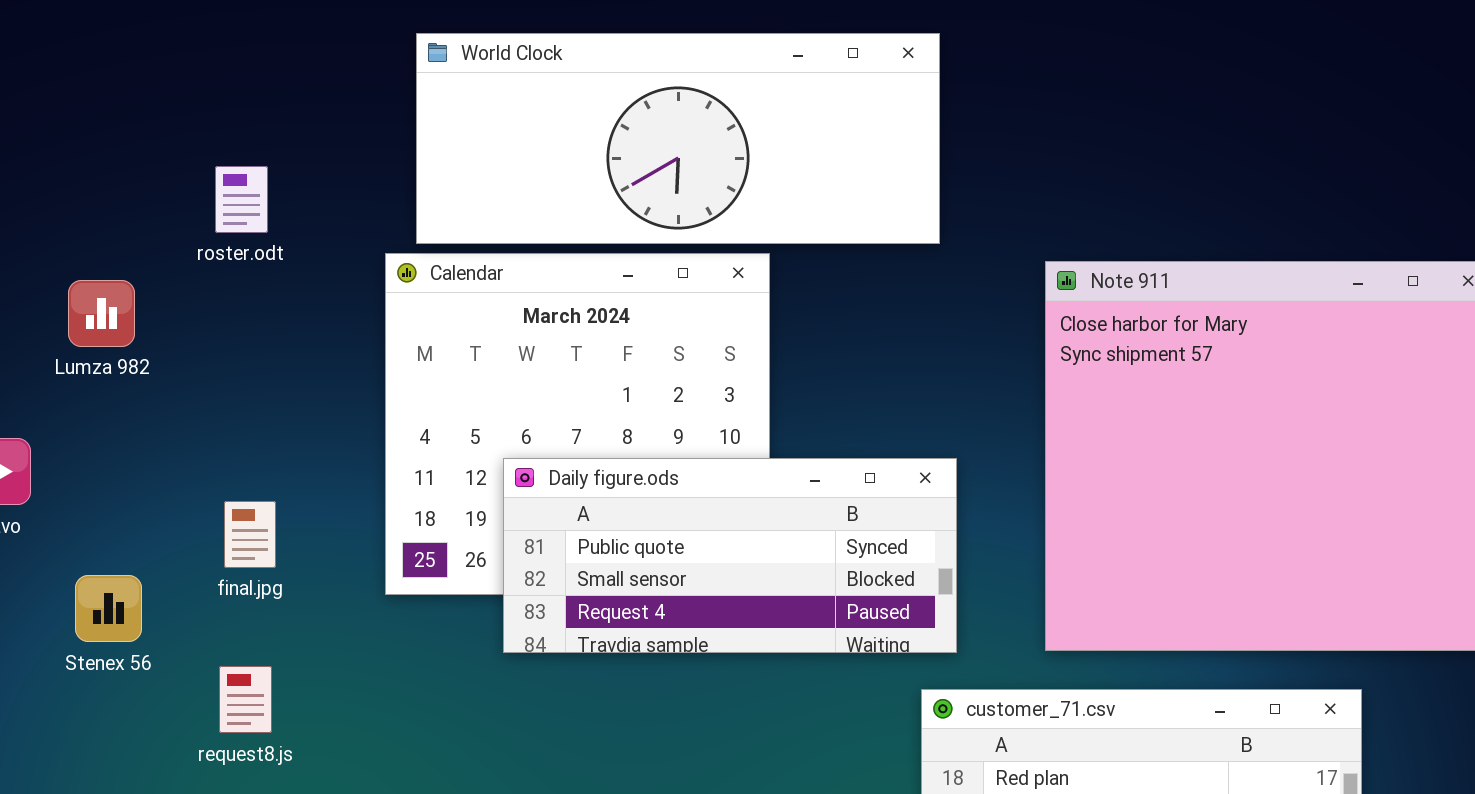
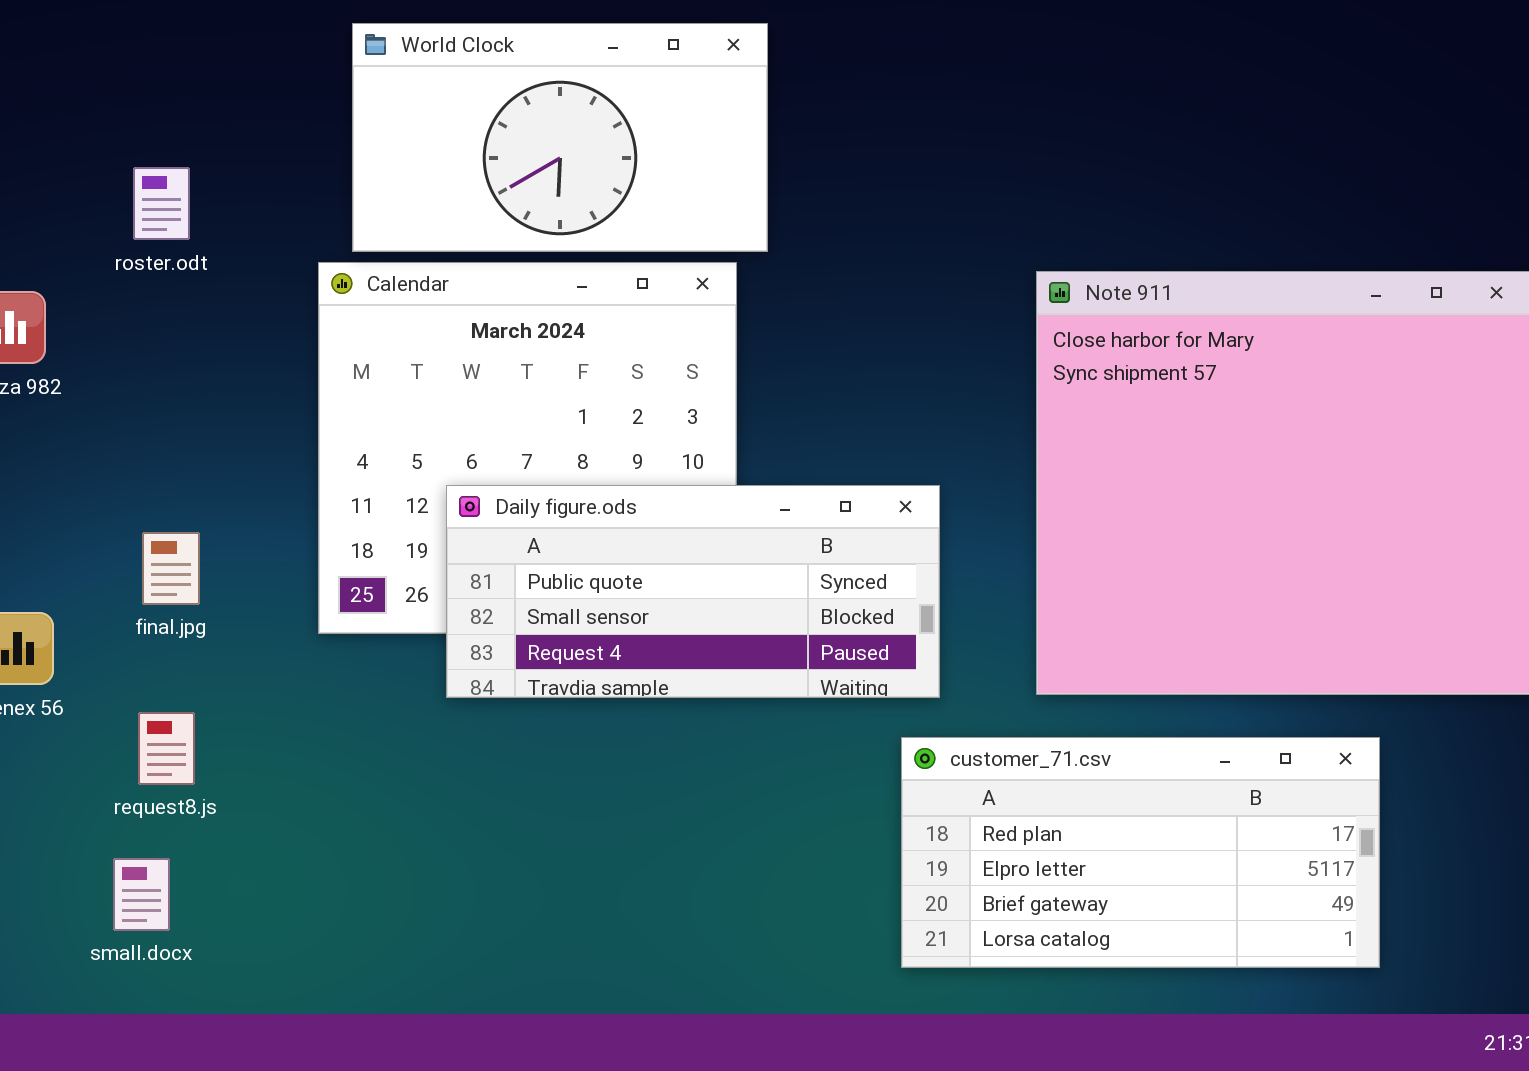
World Clock: [416,33,940,244] -> [352,23,768,252], resized

